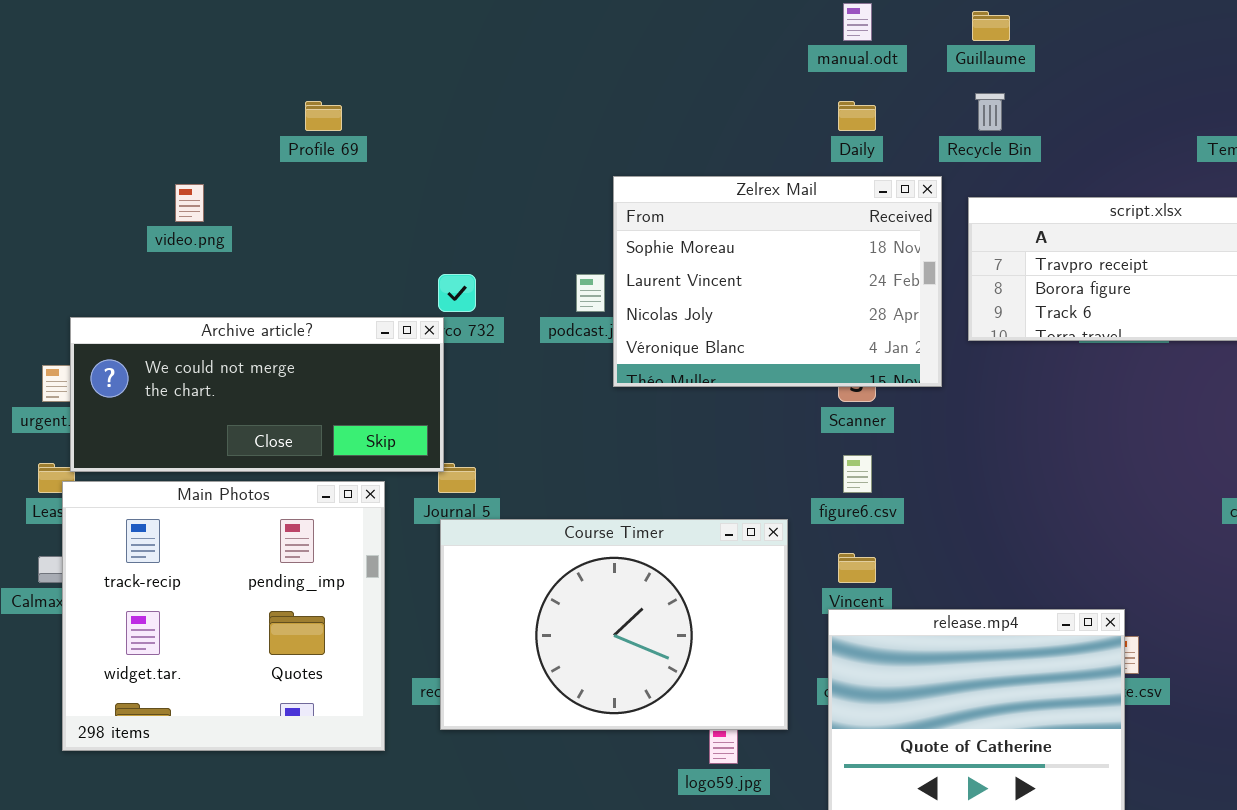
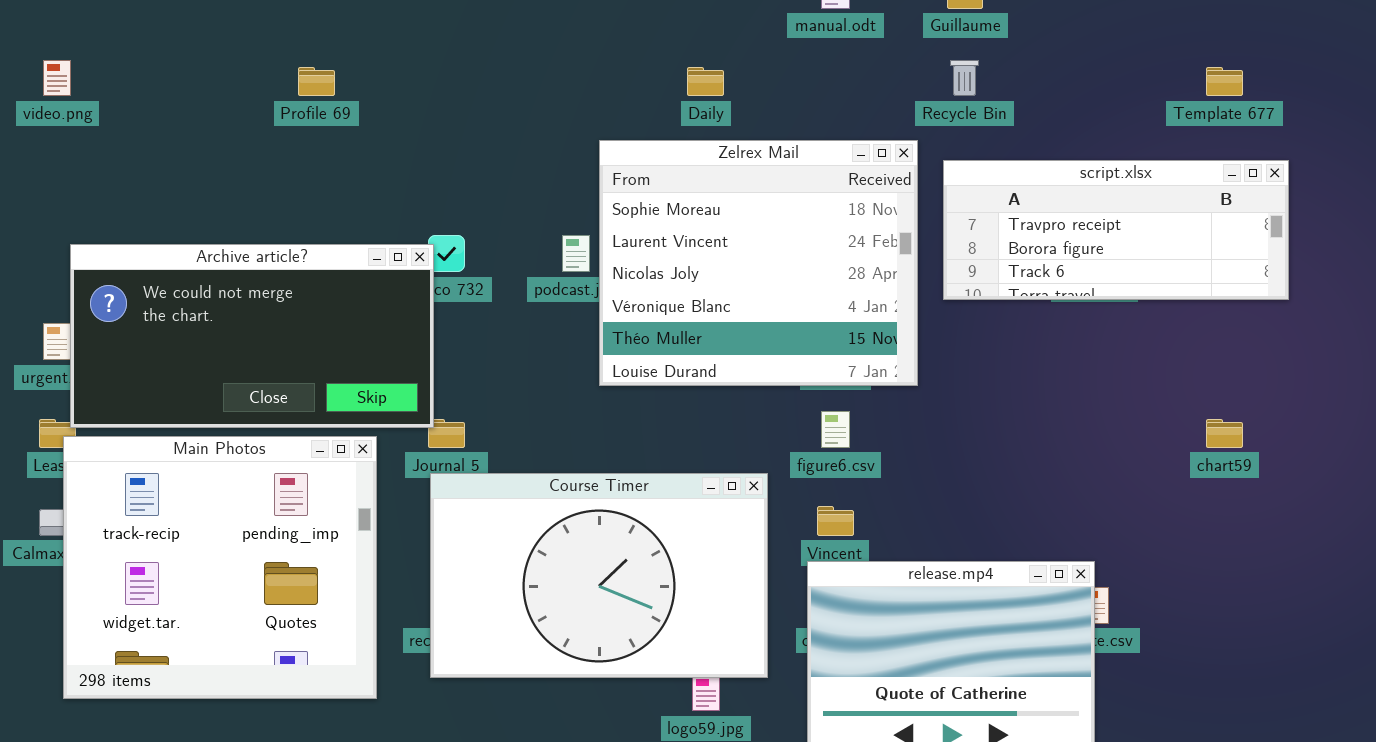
Daily: [838,101,876,131] -> [687,67,724,96], moved
Zelrex Mail: [613,176,942,387] -> [599,140,918,386], resized
video.png: [175,184,204,222] -> [43,60,71,96], moved
Archive article?: [70,317,444,472] -> [70,244,434,428], resized

